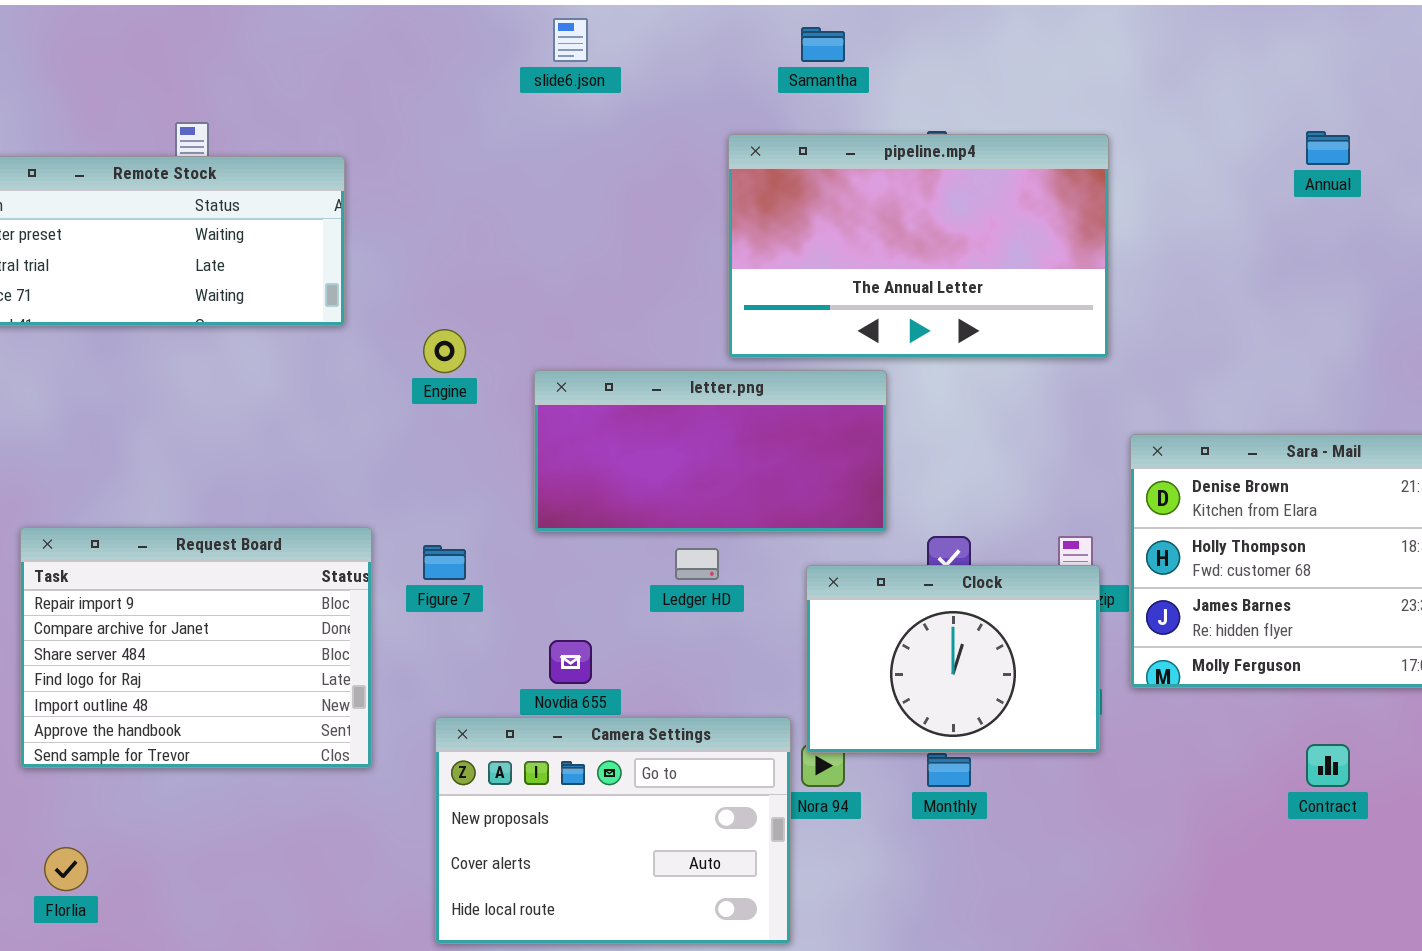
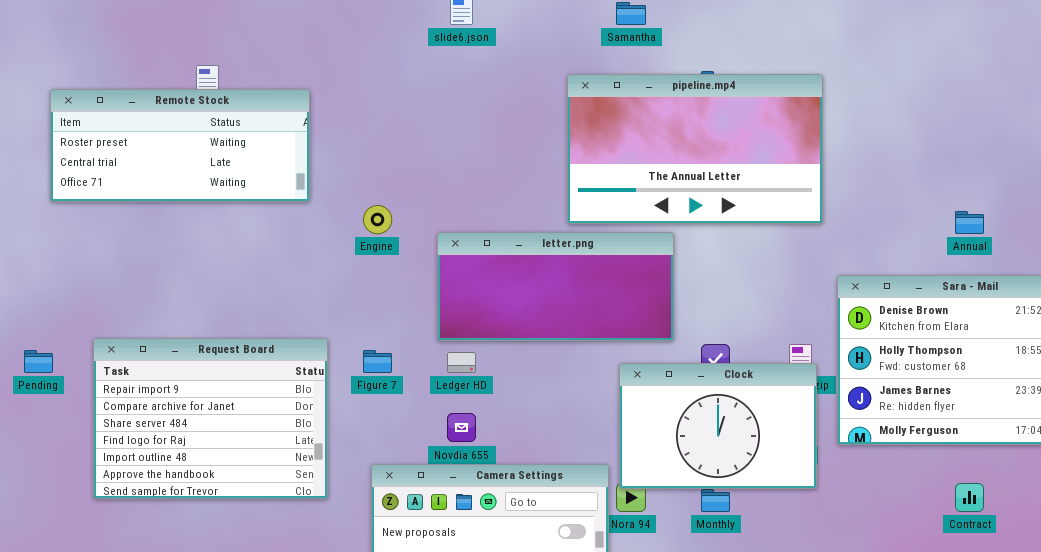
Annual: [1306,131,1350,165] -> [955,211,984,234], moved
Ledger HD: [675,548,719,580] -> [447,352,476,373], moved

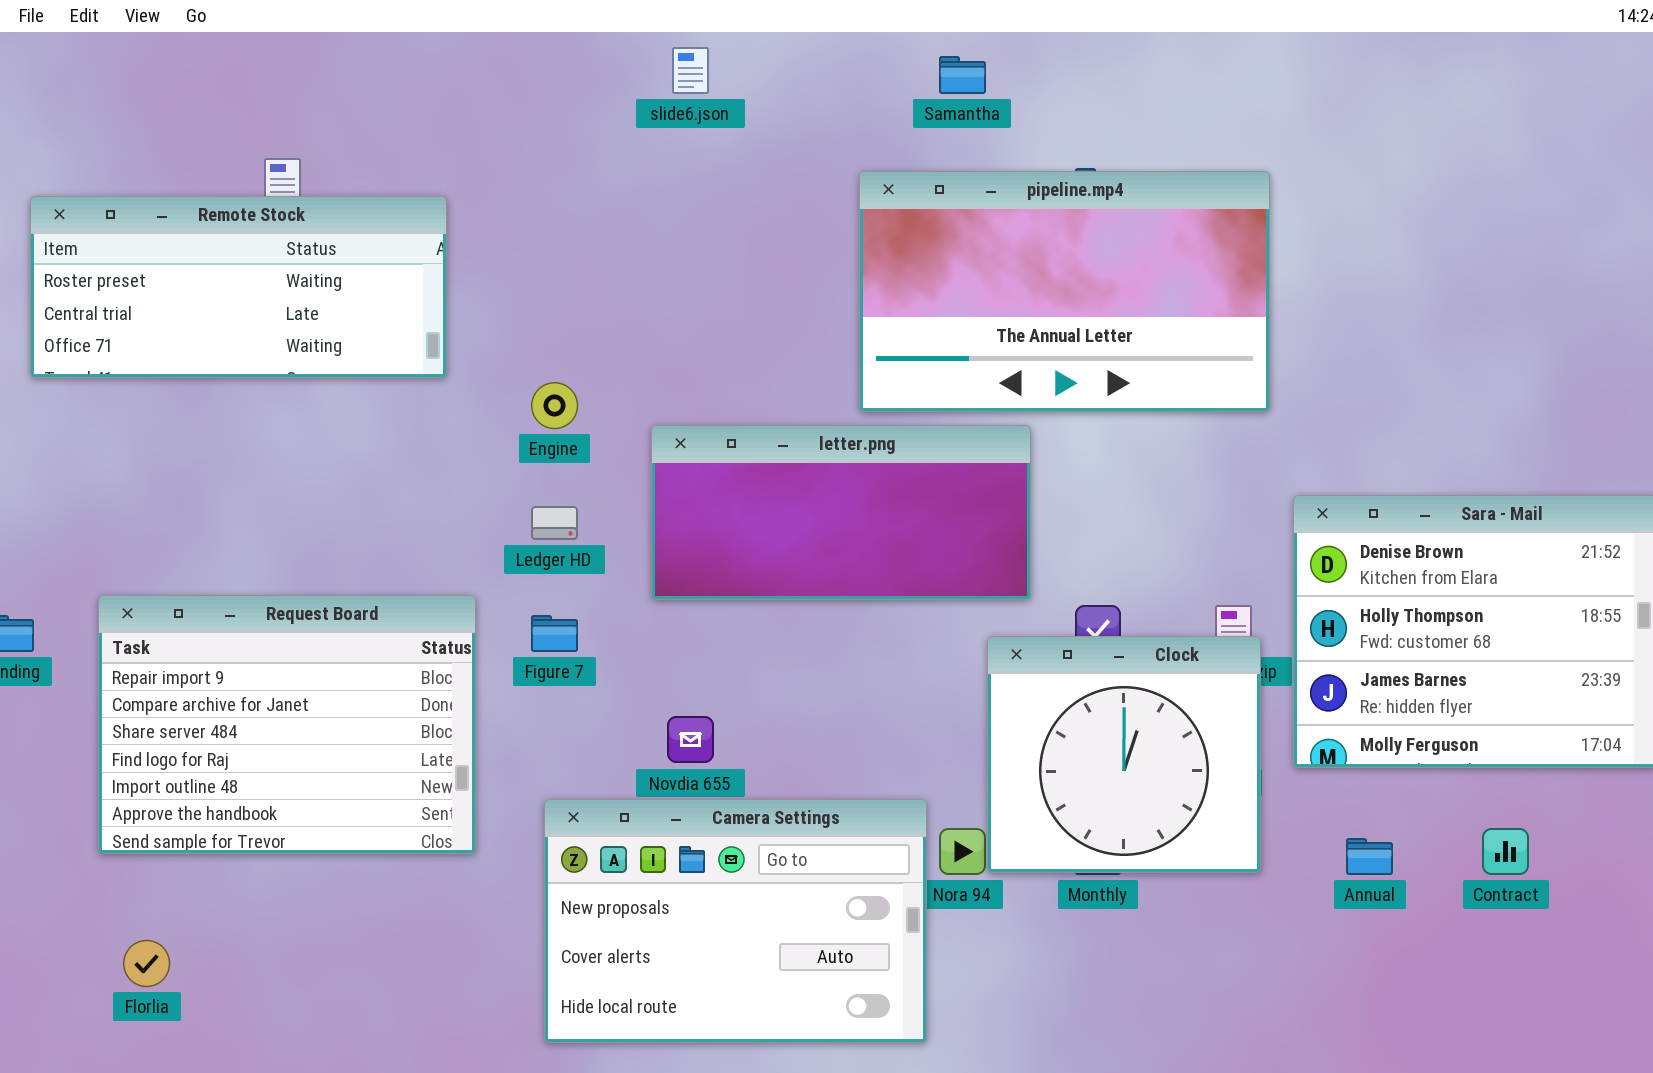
Annual: [955,211,984,234] -> [1346,838,1393,875], moved
Ledger HD: [447,352,476,373] -> [531,506,578,540], moved
Clock: [619,363,817,489] -> [987,636,1261,873], resized

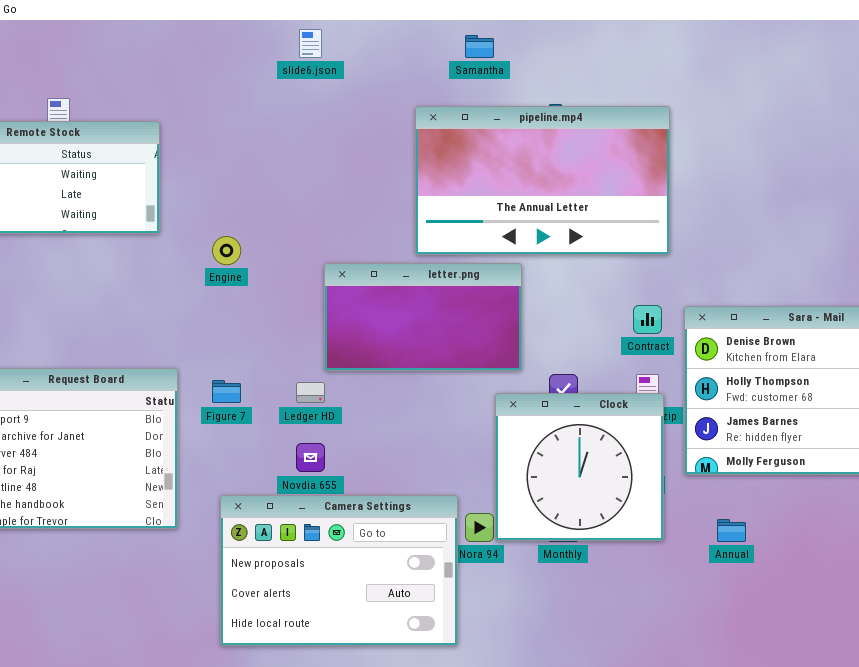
letter.png: [651,425,1031,600] -> [324,263,522,371], resized
Ledger HD: [531,506,578,540] -> [296,382,325,403], moved
Contract: [1482,828,1529,875] -> [633,305,662,334], moved

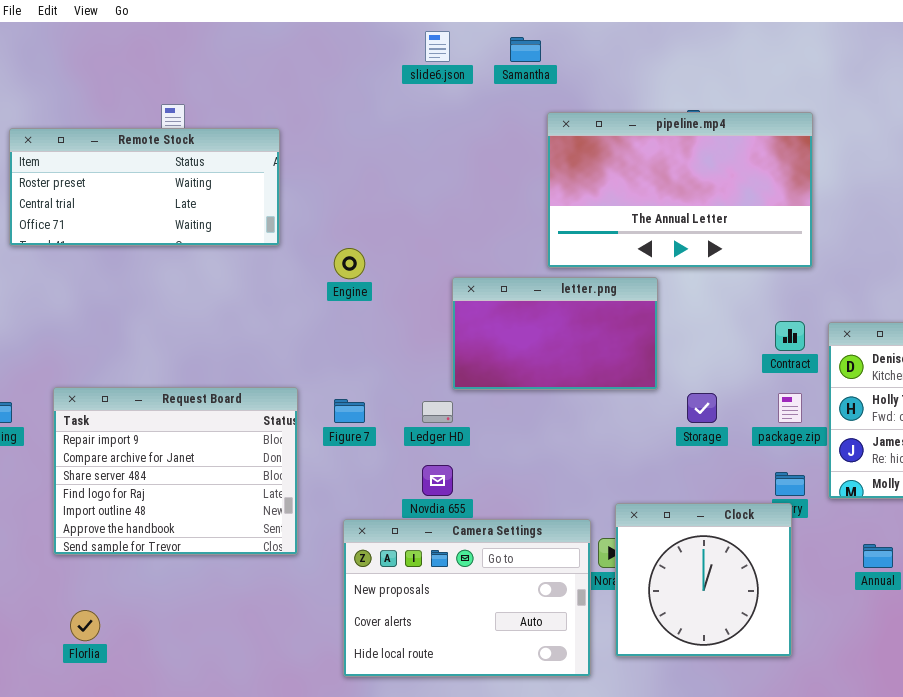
Samantha: [465,35,494,58] -> [510,37,541,62], moved
Clock: [495,393,664,541] -> [615,503,792,657], moved

